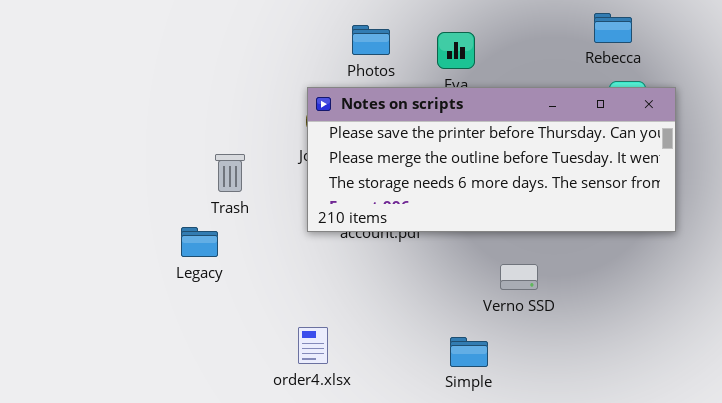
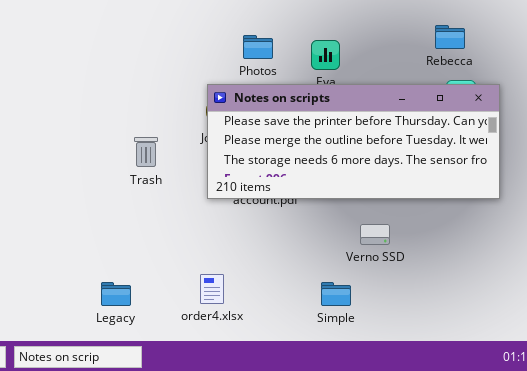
Legacy: [181,227,218,257] -> [101,282,131,306], moved

